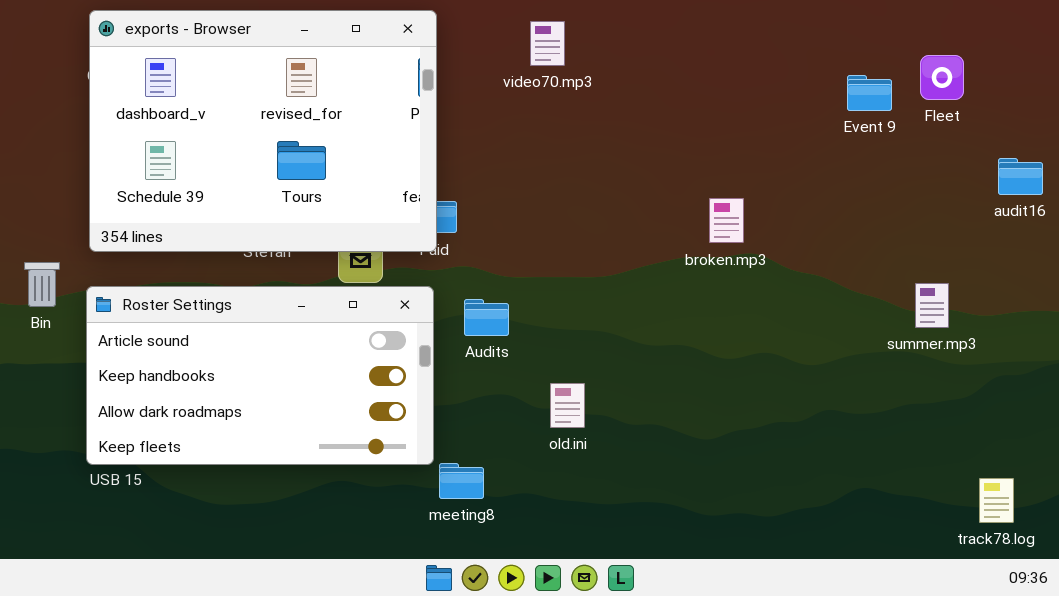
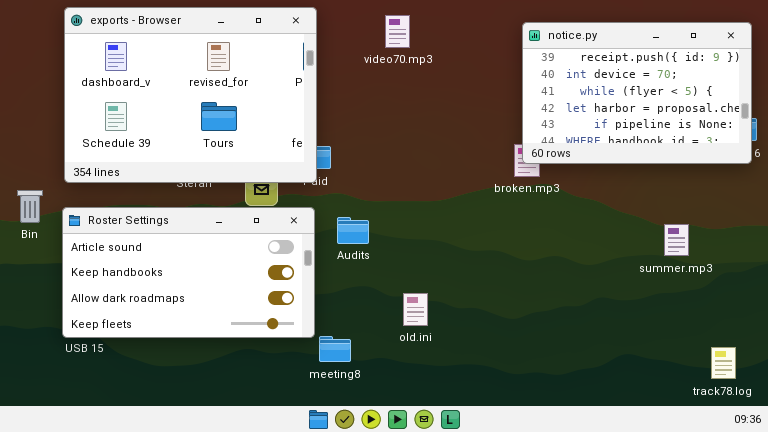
notice.py: none -> [522,22,752,164], opened
summer.mp3: [915,283,949,328] -> [664,224,689,256], moved
old.ini: [550,383,585,428] -> [403,293,428,326], moved

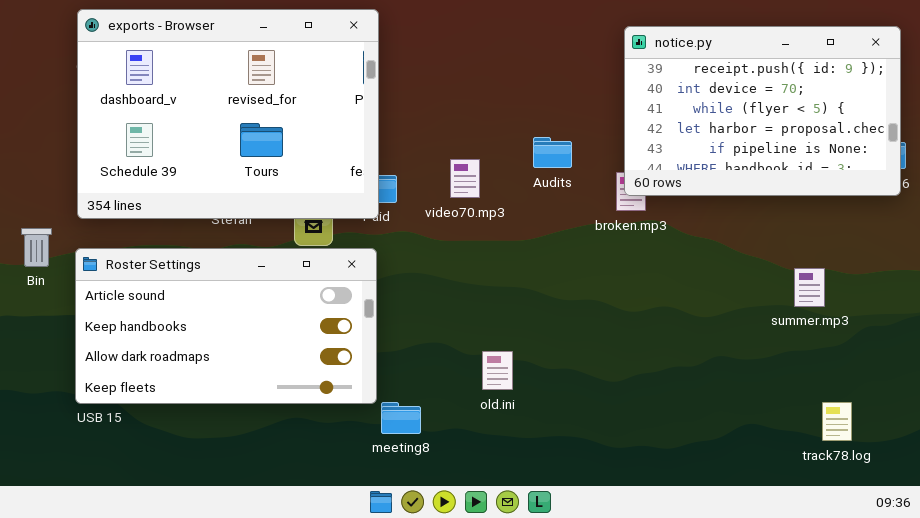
video70.mp3: [385,15,410,48] -> [450,159,480,198], moved
Audits: [337,217,369,244] -> [533,137,572,168], moved
track78.log: [711,347,736,379] -> [822,402,852,441], moved

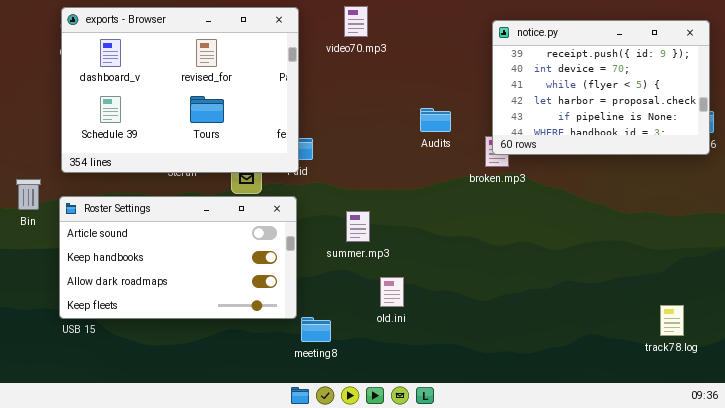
video70.mp3: [450,159,480,198] -> [344,6,368,37], moved
summer.mp3: [794,268,825,307] -> [346,211,370,242], moved
track78.log: [822,402,852,441] -> [660,305,684,336], moved

